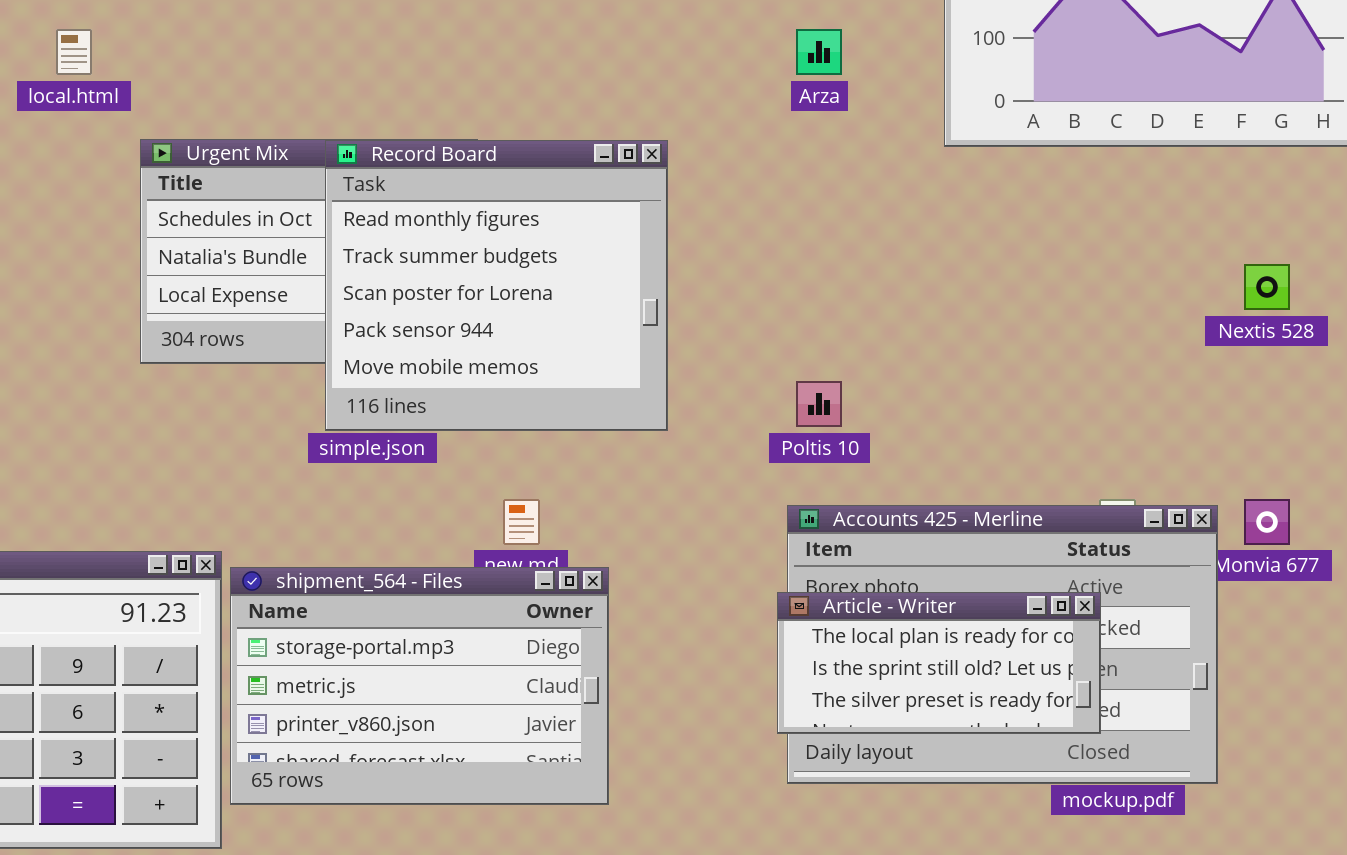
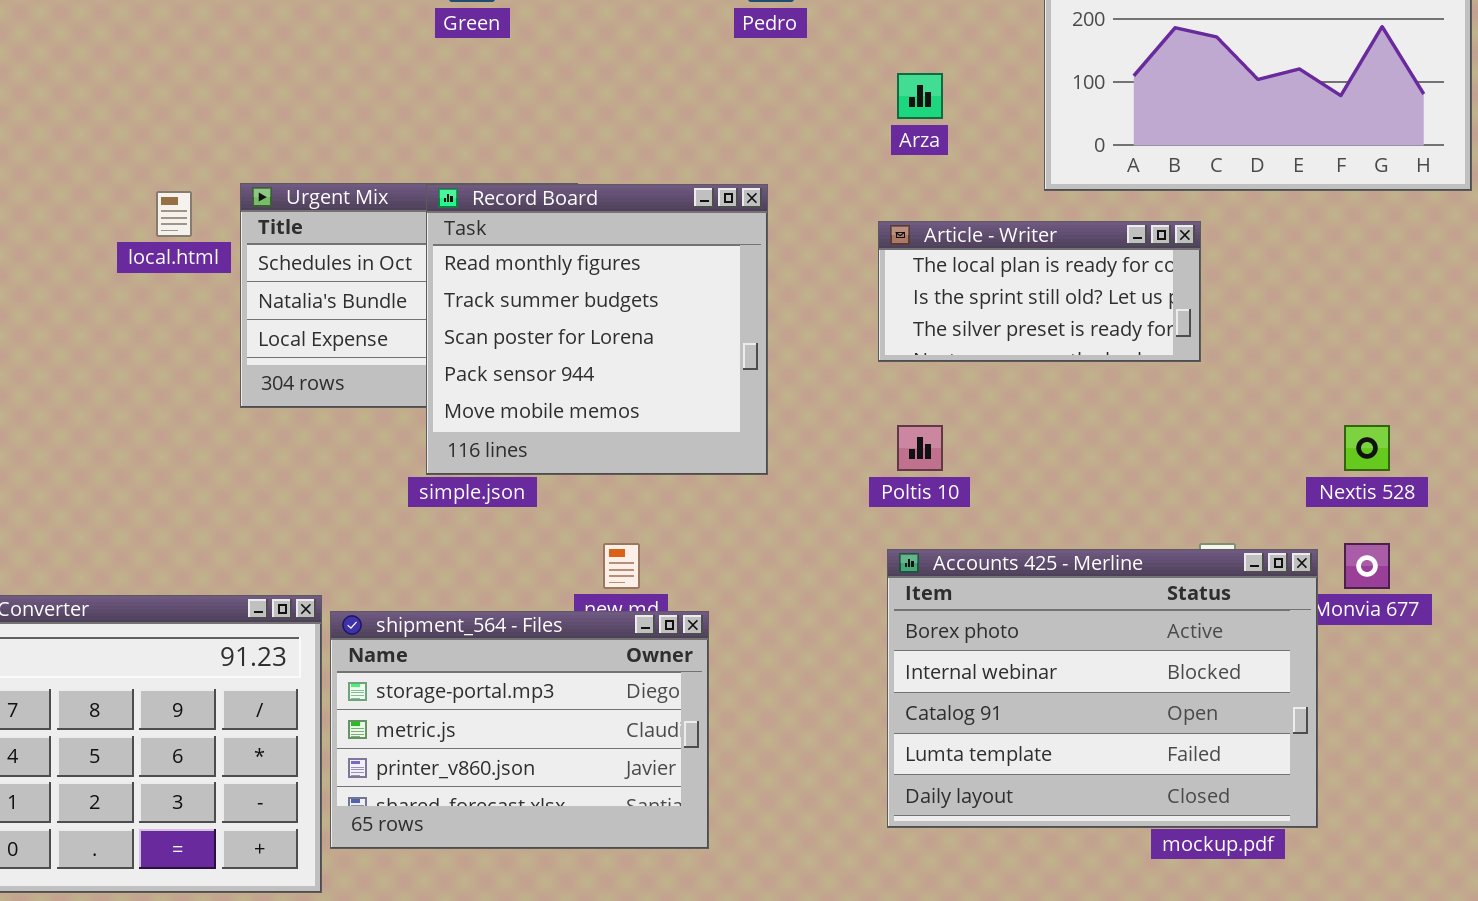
local.html: [56,29,92,75] -> [156,191,192,237], moved
Nextis 528: [1244,264,1290,310] -> [1344,425,1390,471], moved
Article - Writer: [777,592,1101,734] -> [878,221,1201,362], moved

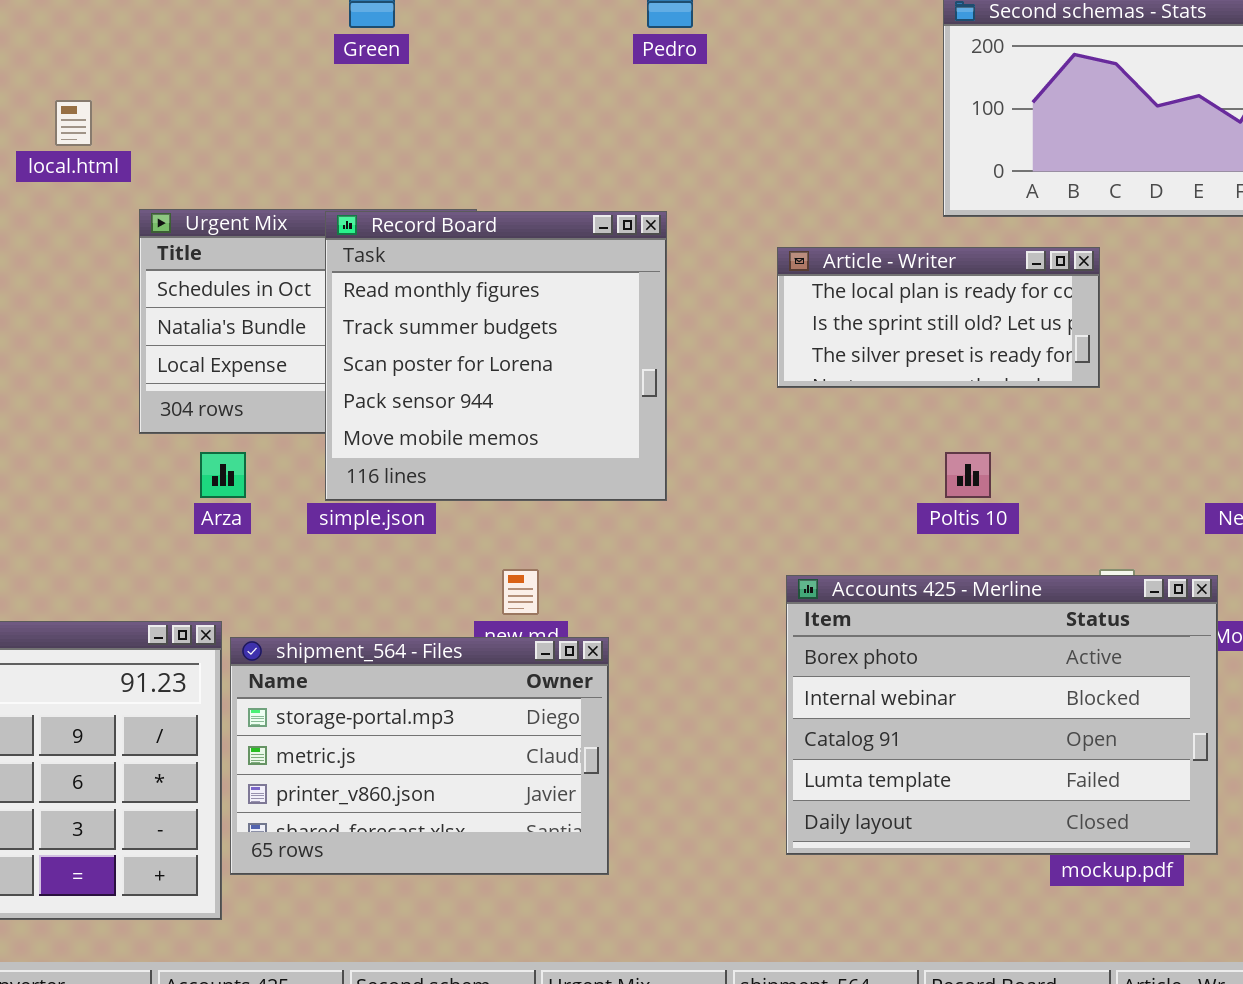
Arza: [897,73,943,119] -> [200,452,246,498], moved
local.html: [156,191,192,237] -> [55,100,92,146], moved
Poltis 10: [897,425,943,471] -> [945,452,991,498], moved

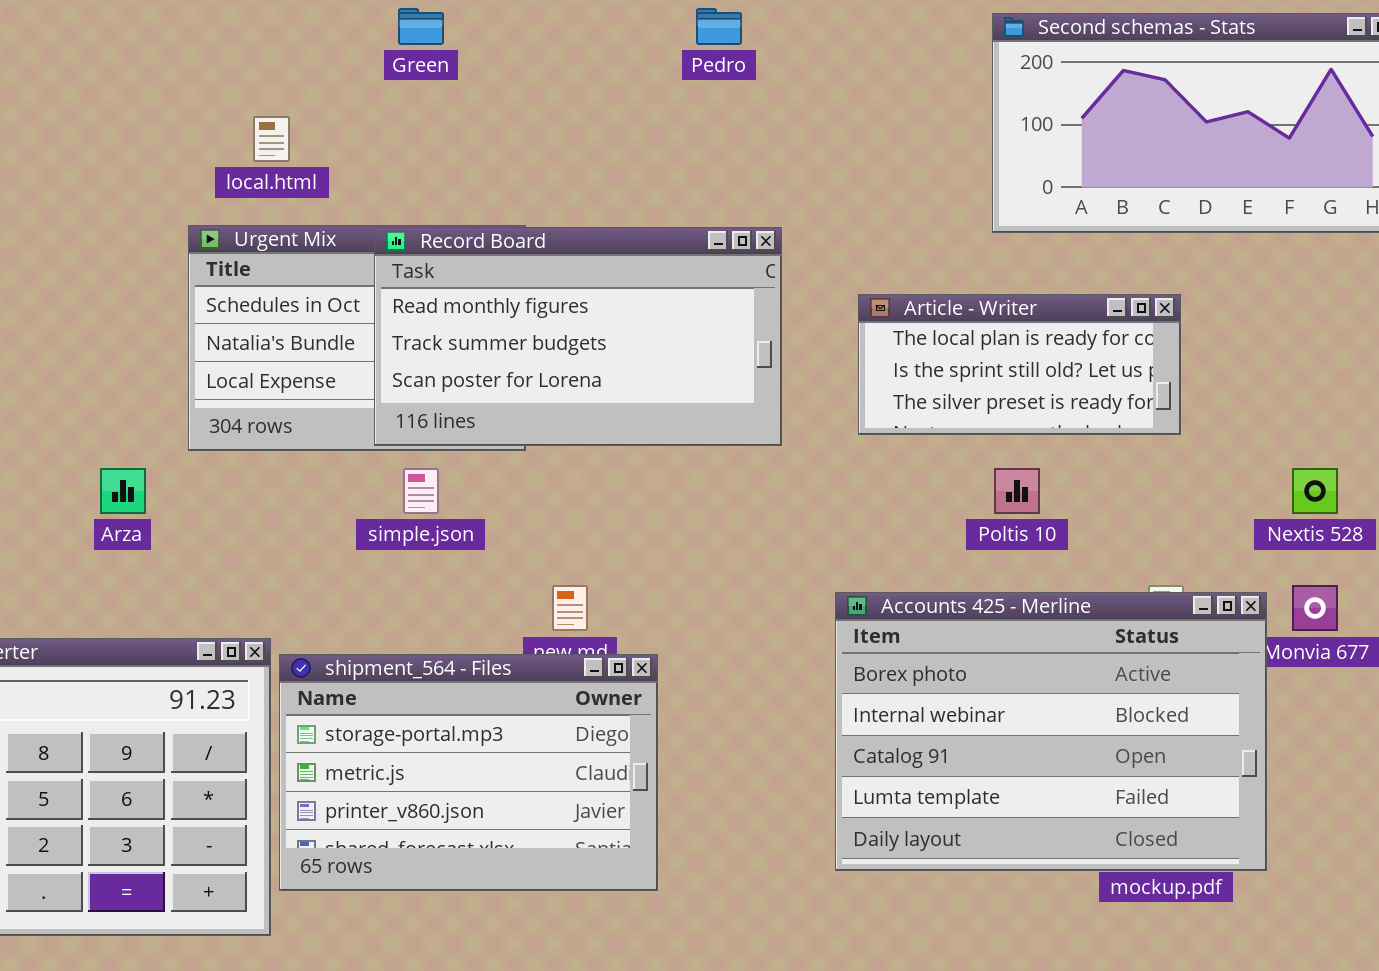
local.html: [55,100,92,146] -> [253,116,290,162], moved
Record Board: [325,211,667,501] -> [374,227,782,446], resized
Article - Writer: [777,247,1100,388] -> [858,294,1181,435], moved
Arza: [200,452,246,498] -> [100,468,146,514], moved

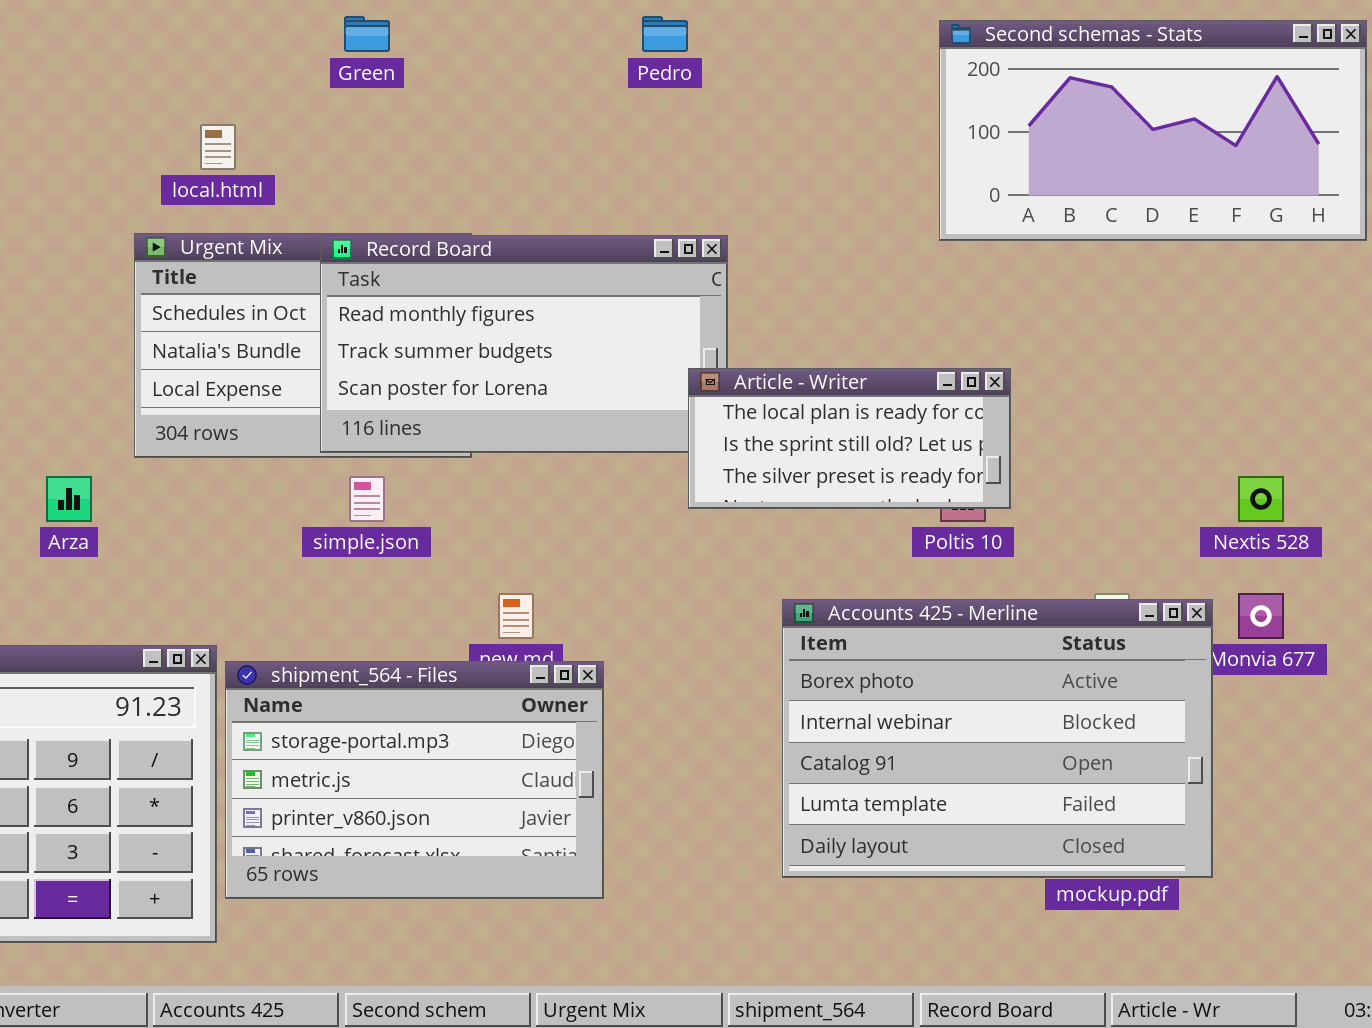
Article - Writer: [858,294,1181,435] -> [688,368,1011,509], moved

